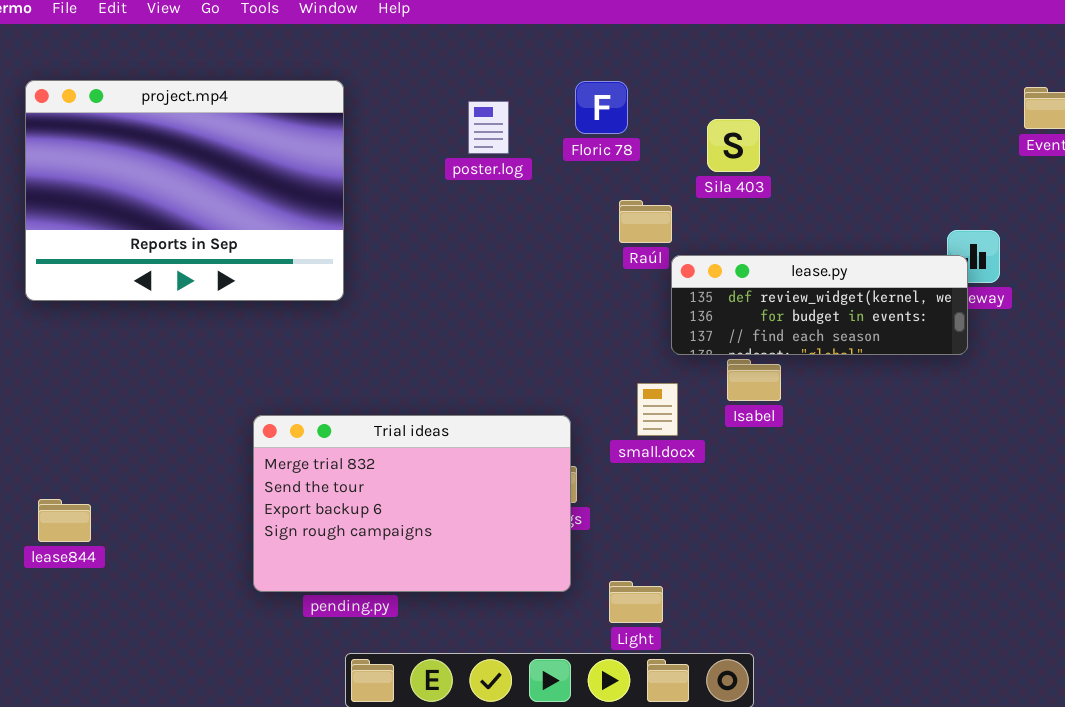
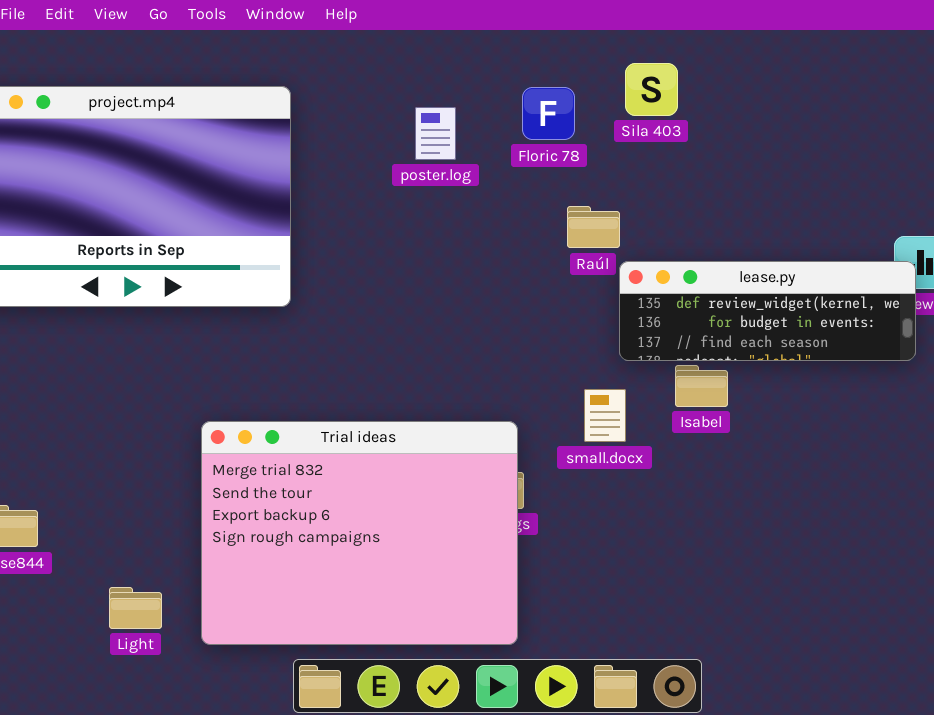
Sila 403: [707,119,760,172] -> [625,63,678,116], moved
Trial ideas: [253,415,571,592] -> [201,421,518,645], resized
Light: [609,581,663,623] -> [109,587,162,629], moved

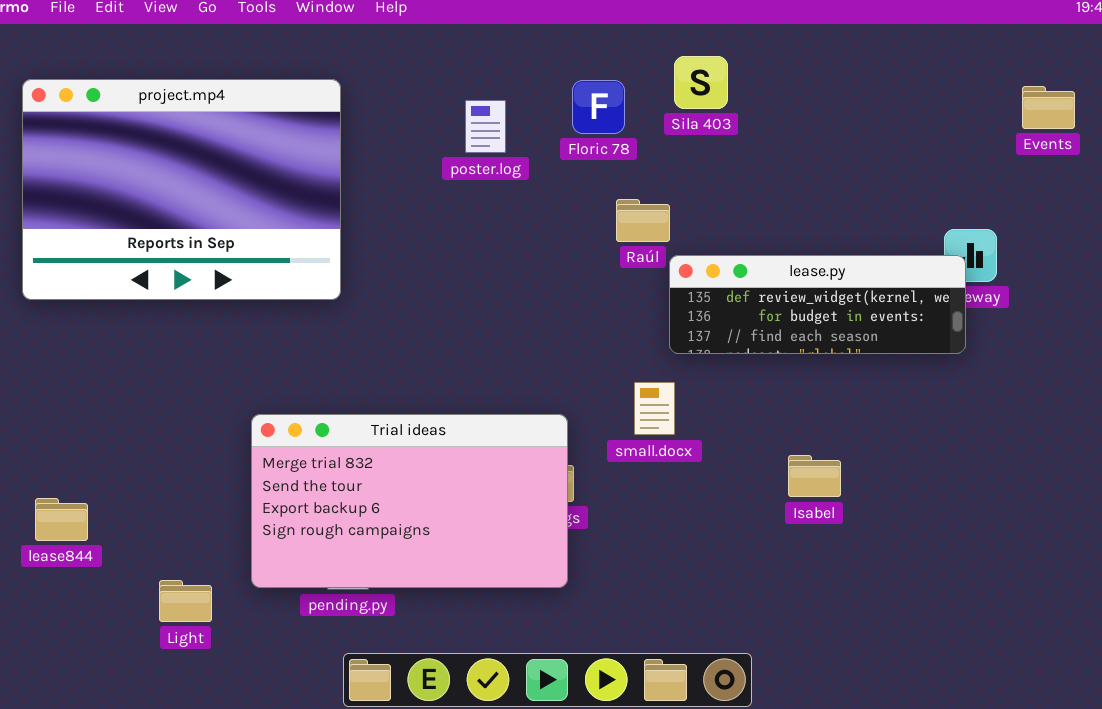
Isabel: [675,365,728,407] -> [788,455,841,497], moved
Trial ideas: [201,421,518,645] -> [251,414,568,588], resized

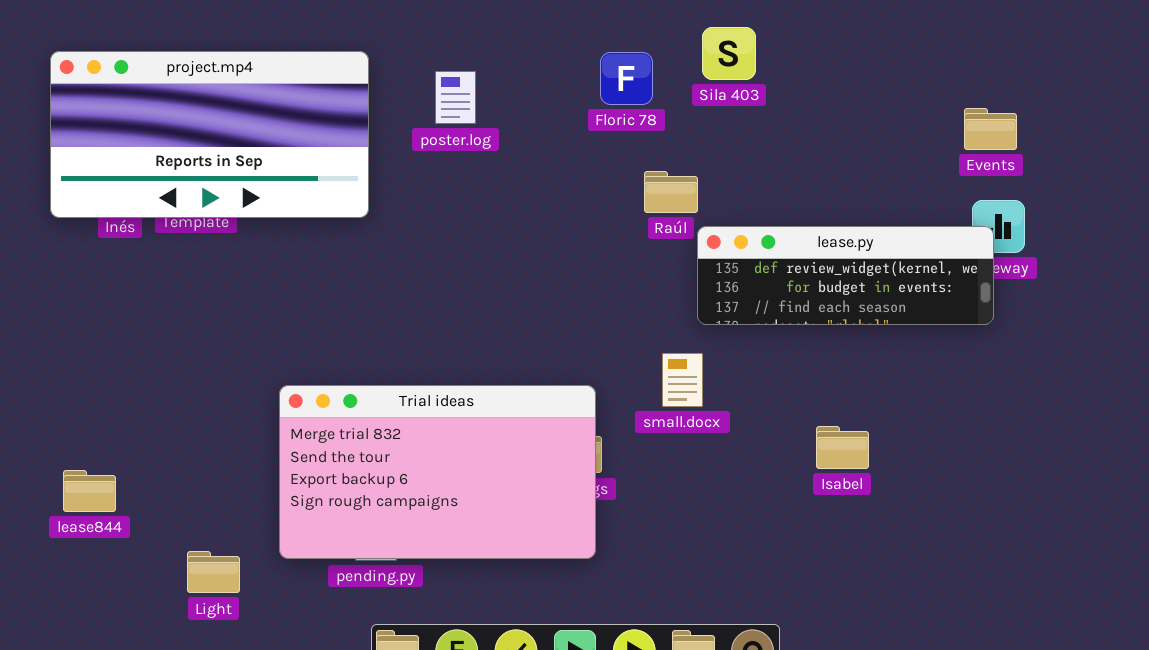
project.mp4: [22,79,341,300] -> [50,51,369,218], resized
Events: [1022,86,1075,129] -> [964,108,1017,150], moved
poster.log: [465,100,506,153] -> [435,71,476,124], moved

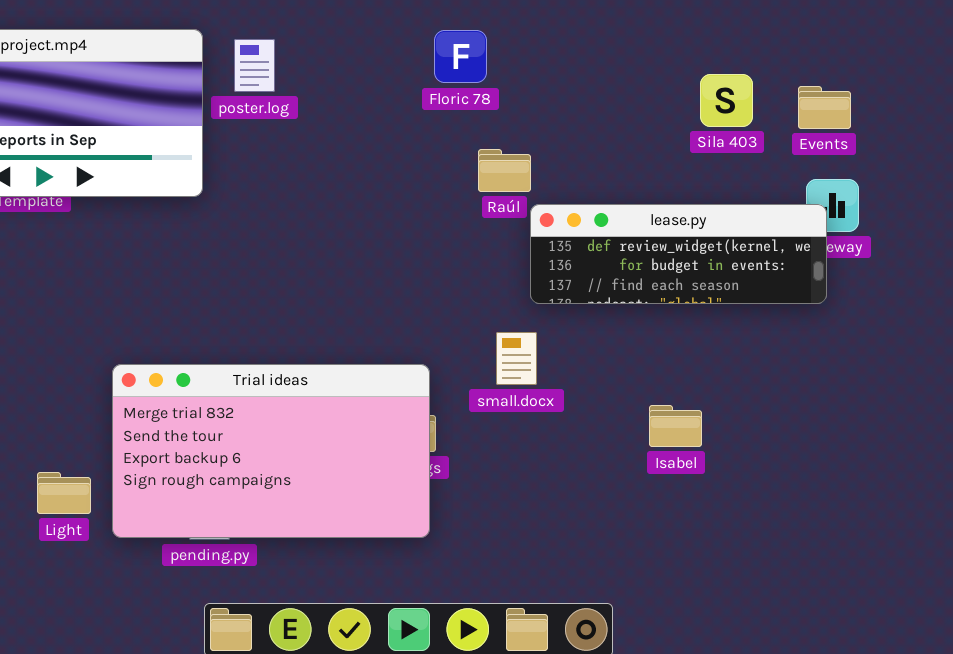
Sila 403: [702,27,756,80] -> [700,74,753,127], moved
poster.log: [435,71,476,124] -> [234,39,275,92], moved
Light: [187,551,240,593] -> [37,472,91,514], moved

